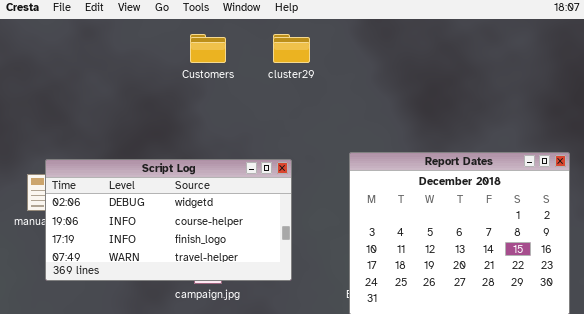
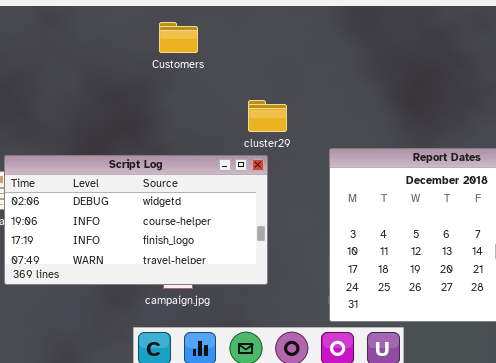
cluster29: [273,34,310,63] -> [248,100,287,132], moved

